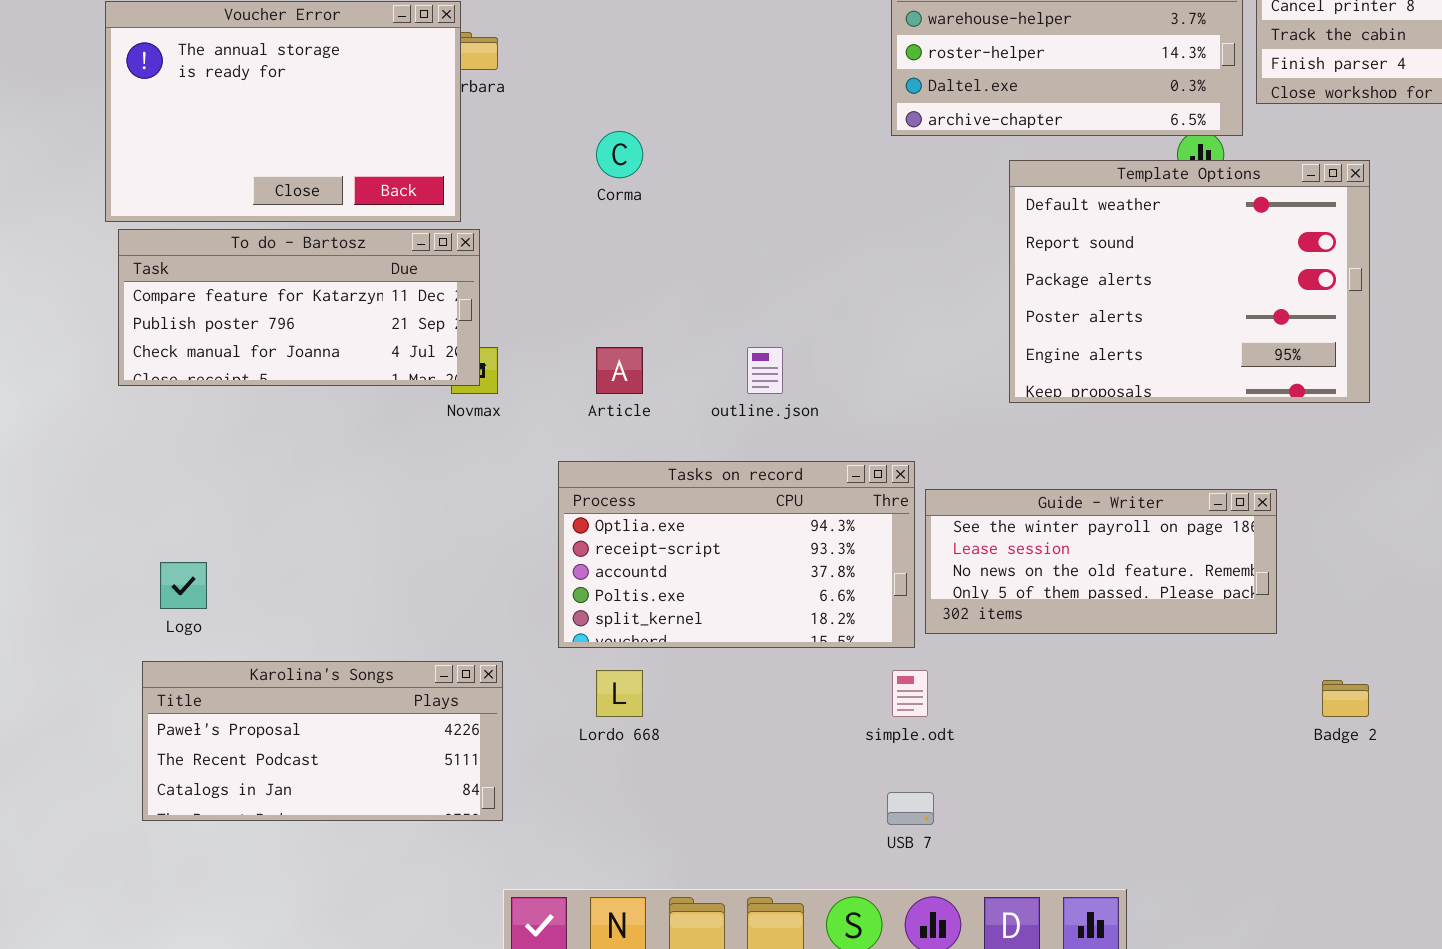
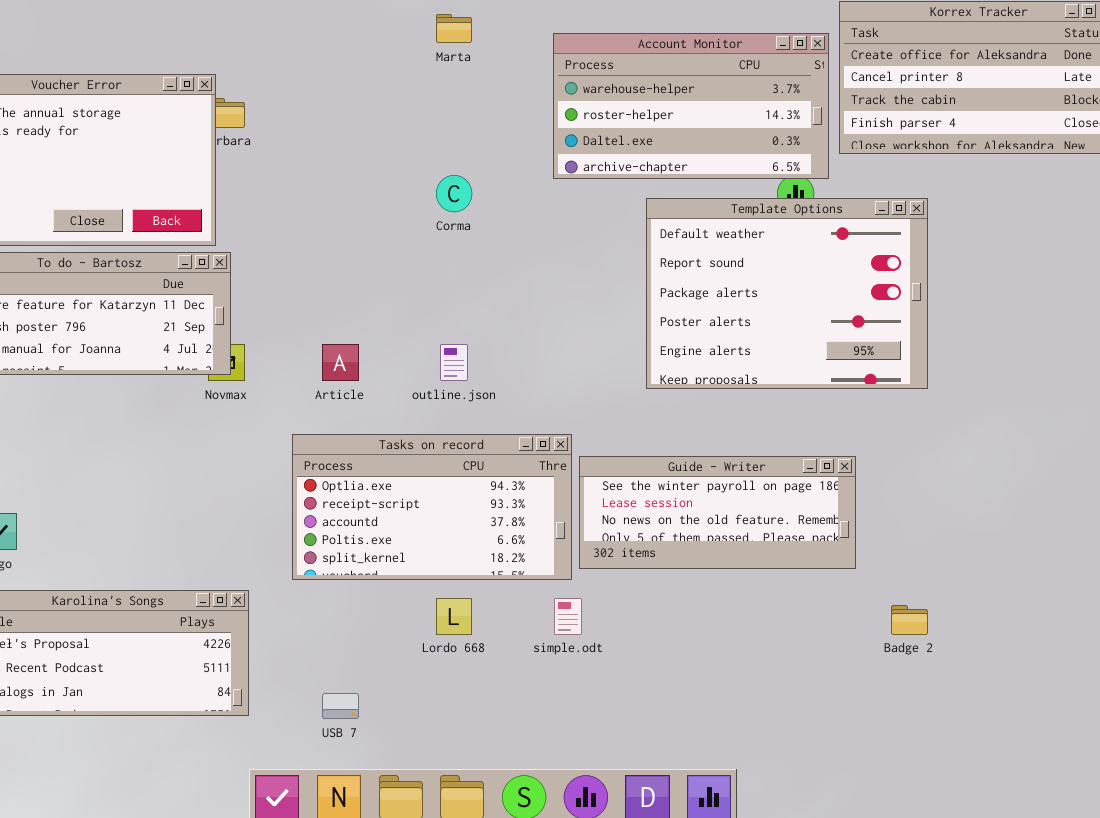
Corma: [596,131,643,178] -> [436,175,472,212], moved
Lordo 668: [596,670,643,717] -> [436,598,472,635], moved
USB 7: [887,792,934,825] -> [322,693,359,719], moved

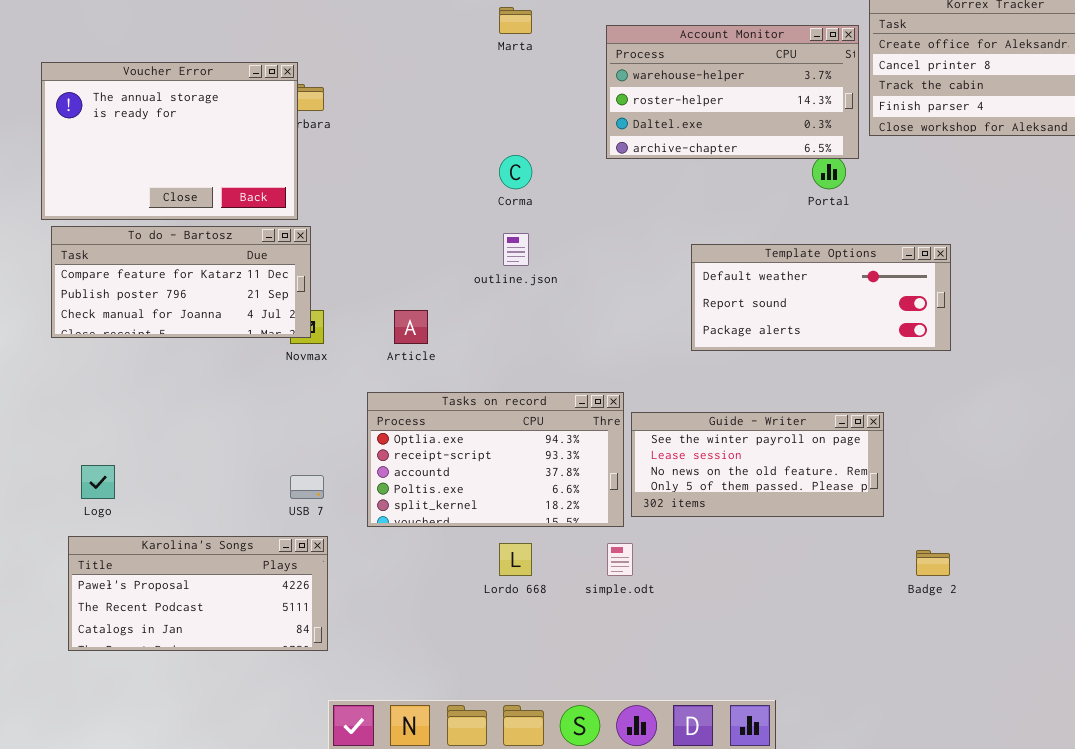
Template Options: [646,198,928,389] -> [691,244,951,351], resized
outline.json: [440,344,468,381] -> [503,233,529,266], moved
USB 7: [322,693,359,719] -> [290,475,324,499], moved

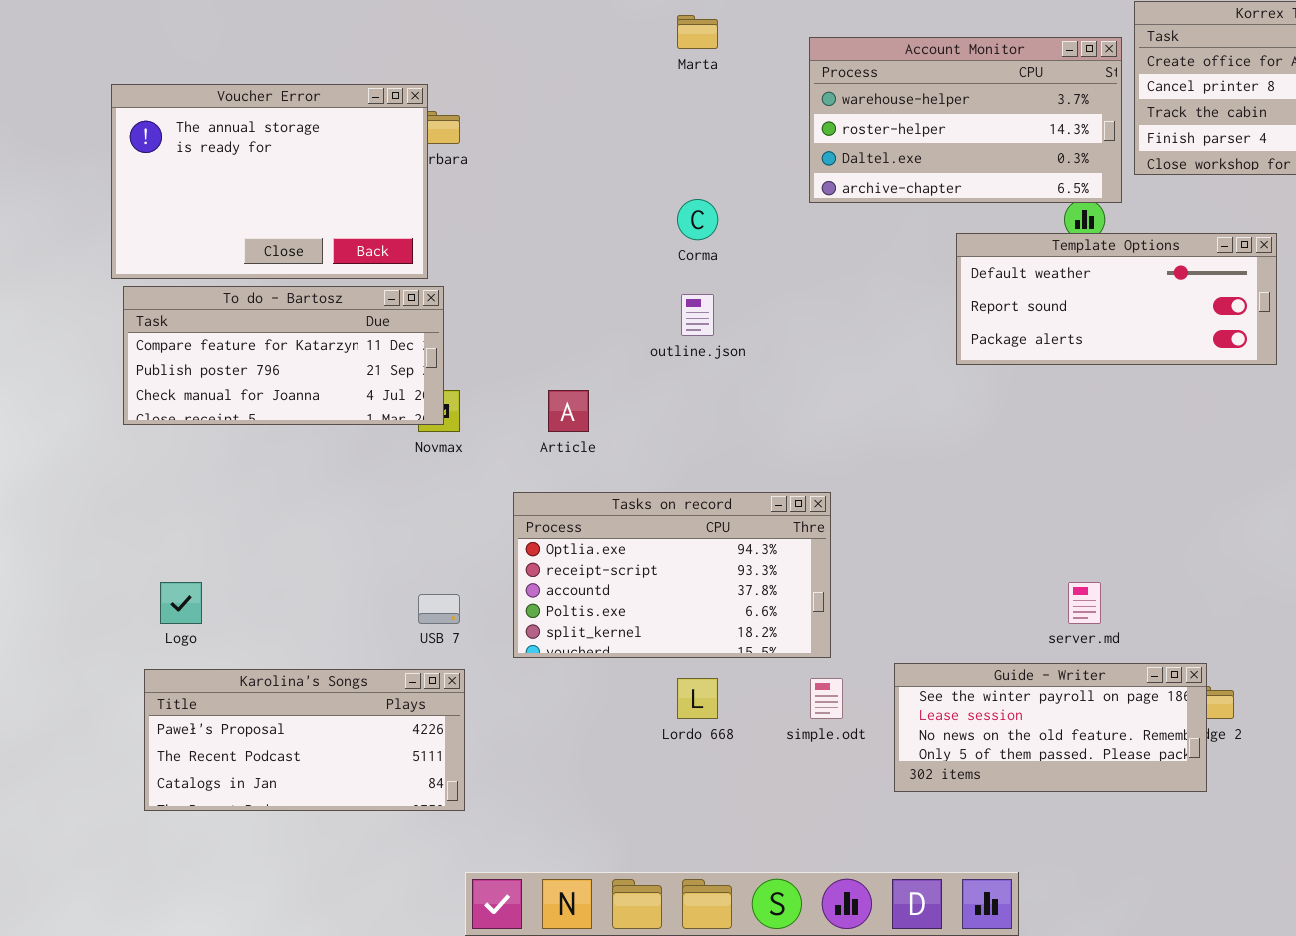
Template Options: [691,244,951,351] -> [956,233,1277,365], moved
Guide - Writer: [631,412,884,517] -> [894,663,1207,792], moved

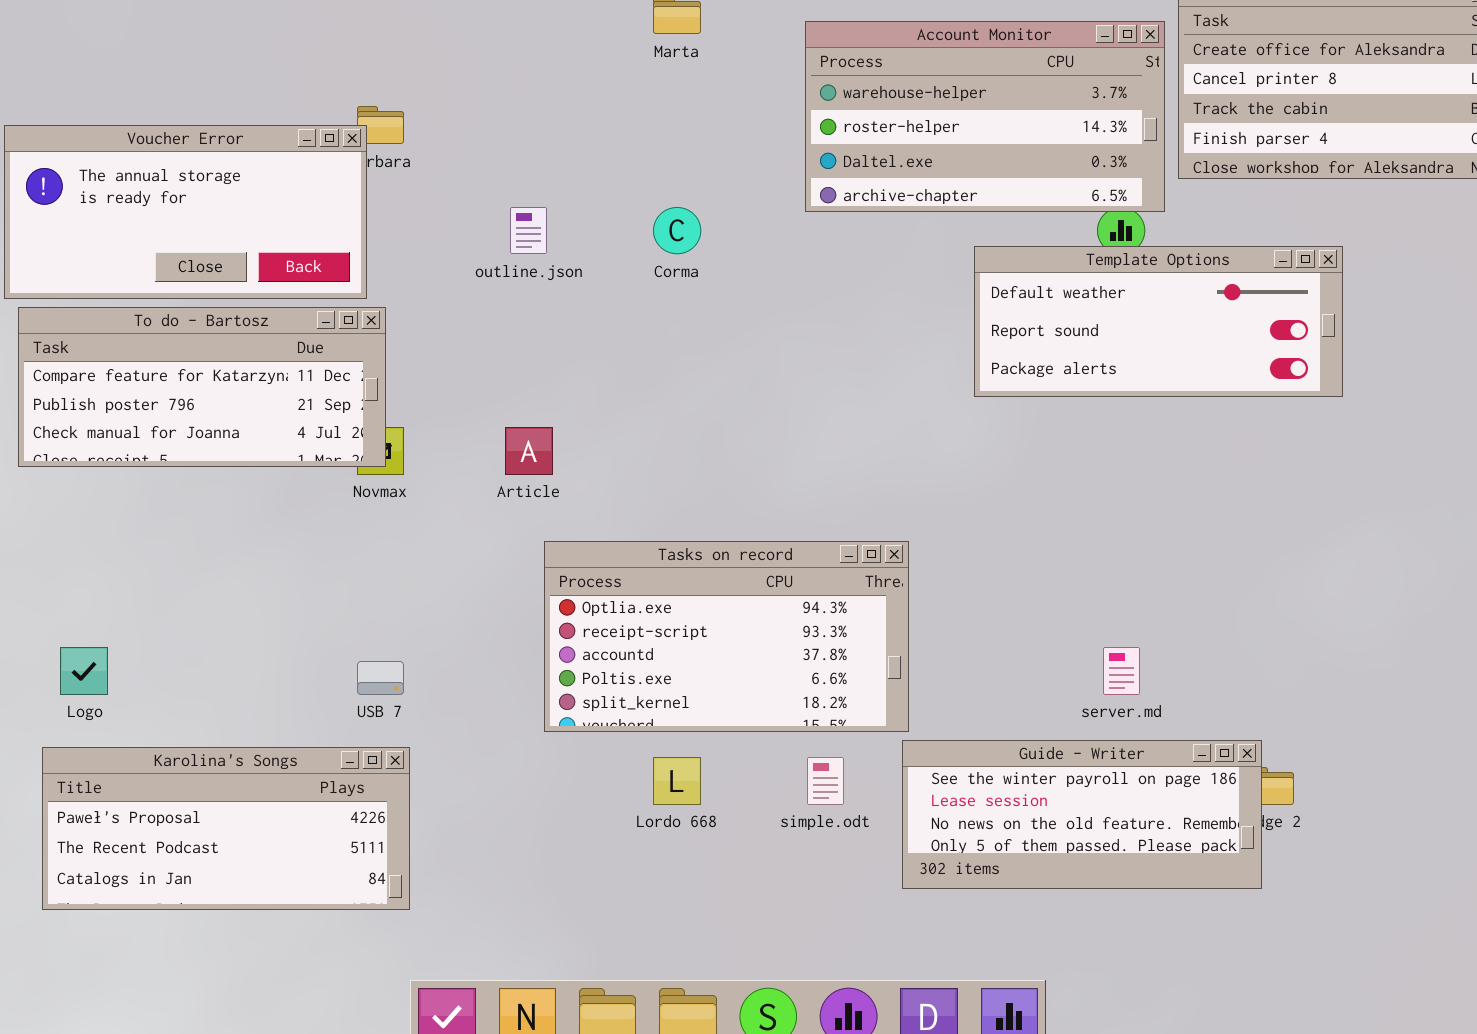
Voucher Error: [111,84,428,279] -> [4,125,367,299], resized
outline.json: [681,294,714,336] -> [510,207,547,254], moved
Tasks on record: [513,492,831,658] -> [544,541,909,732], moved

